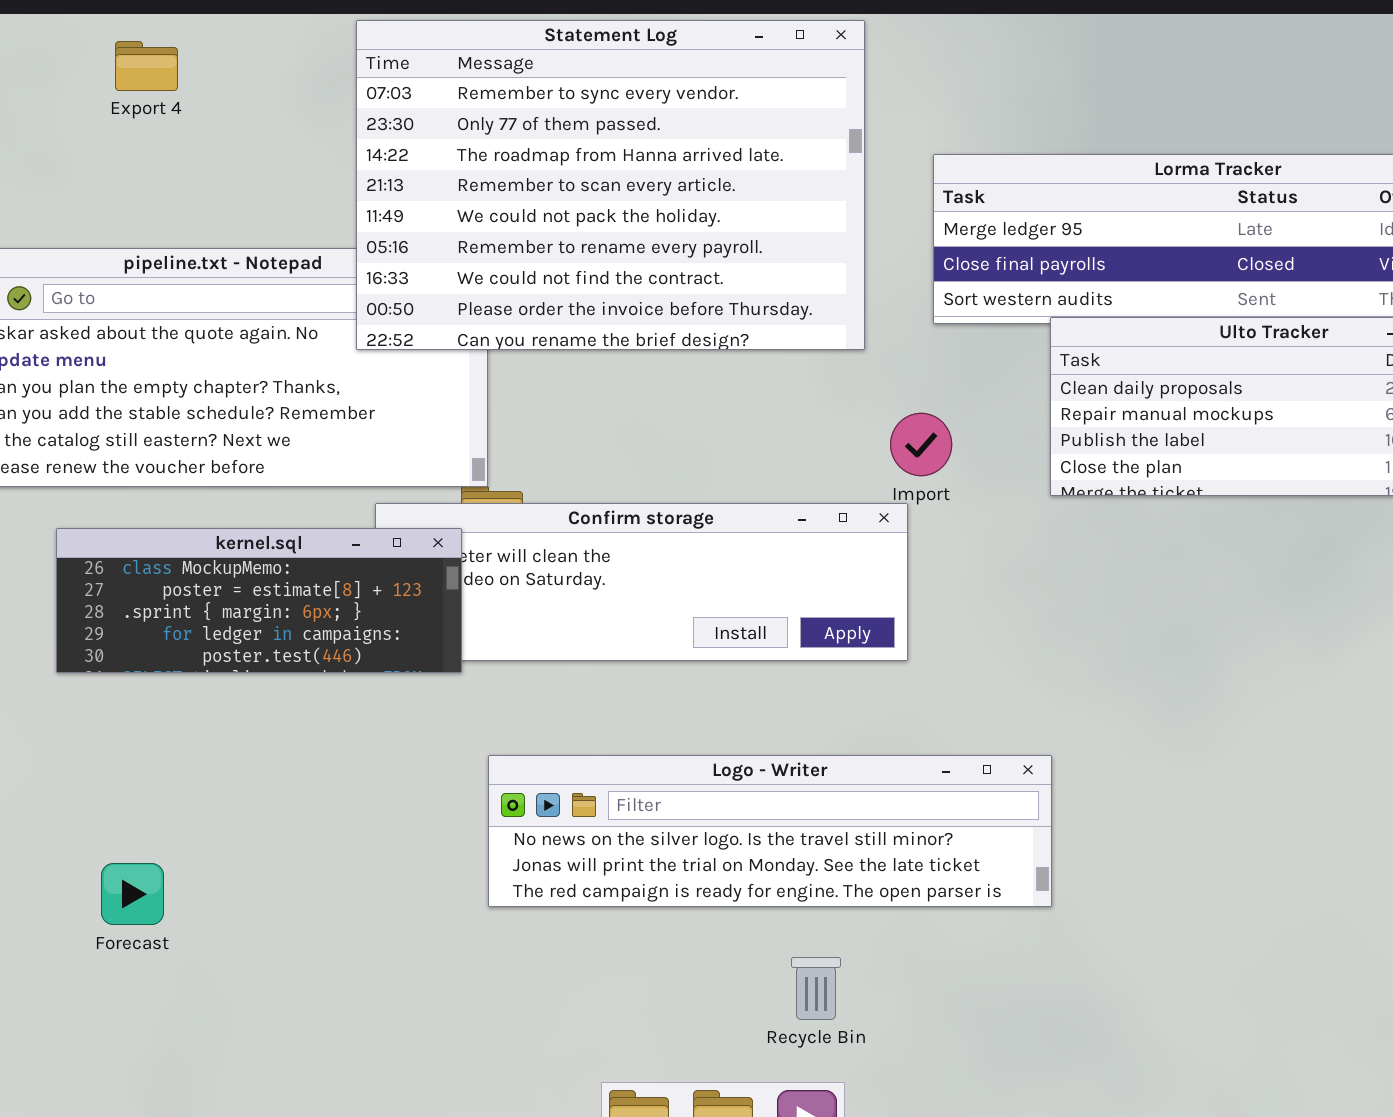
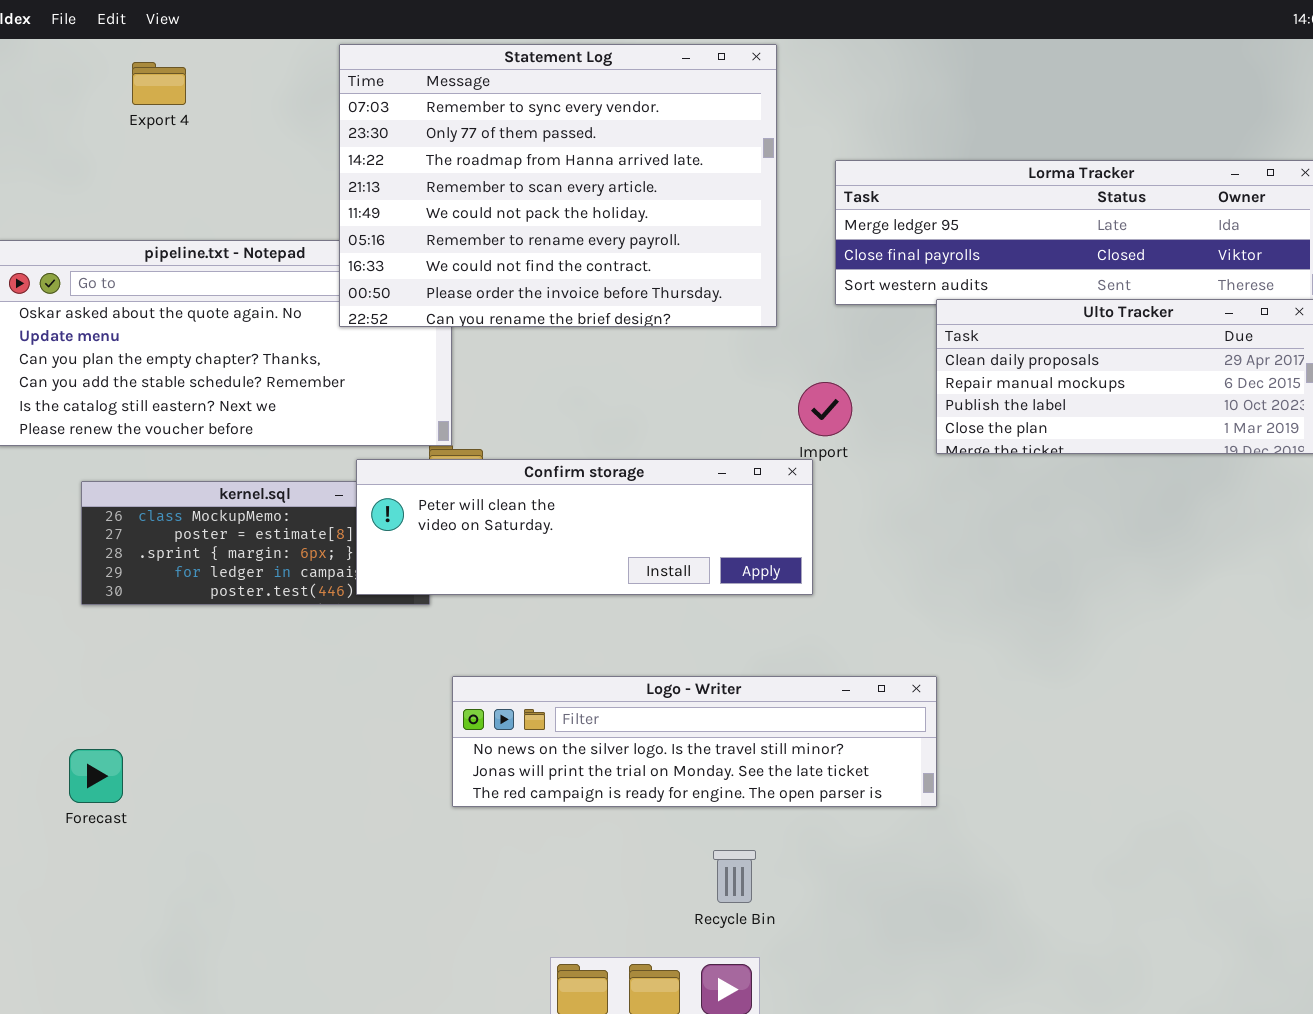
Confirm storage: [375,503,908,661] -> [356,459,813,595], raised
Forecast: [101,863,164,925] -> [69,749,123,803], moved

